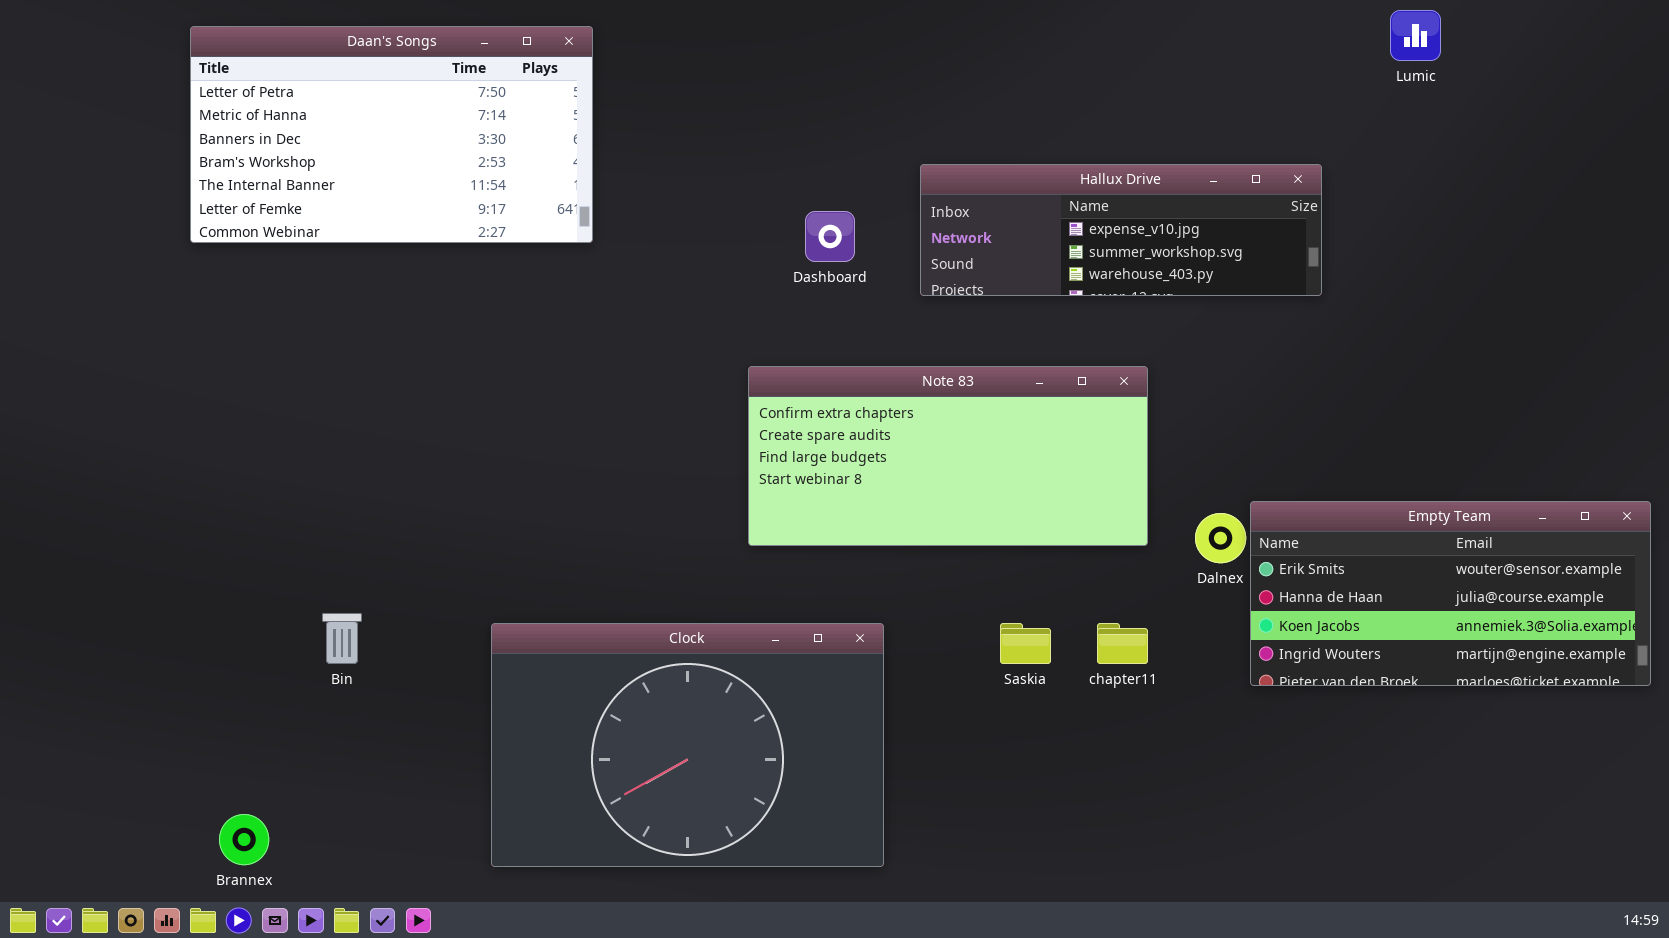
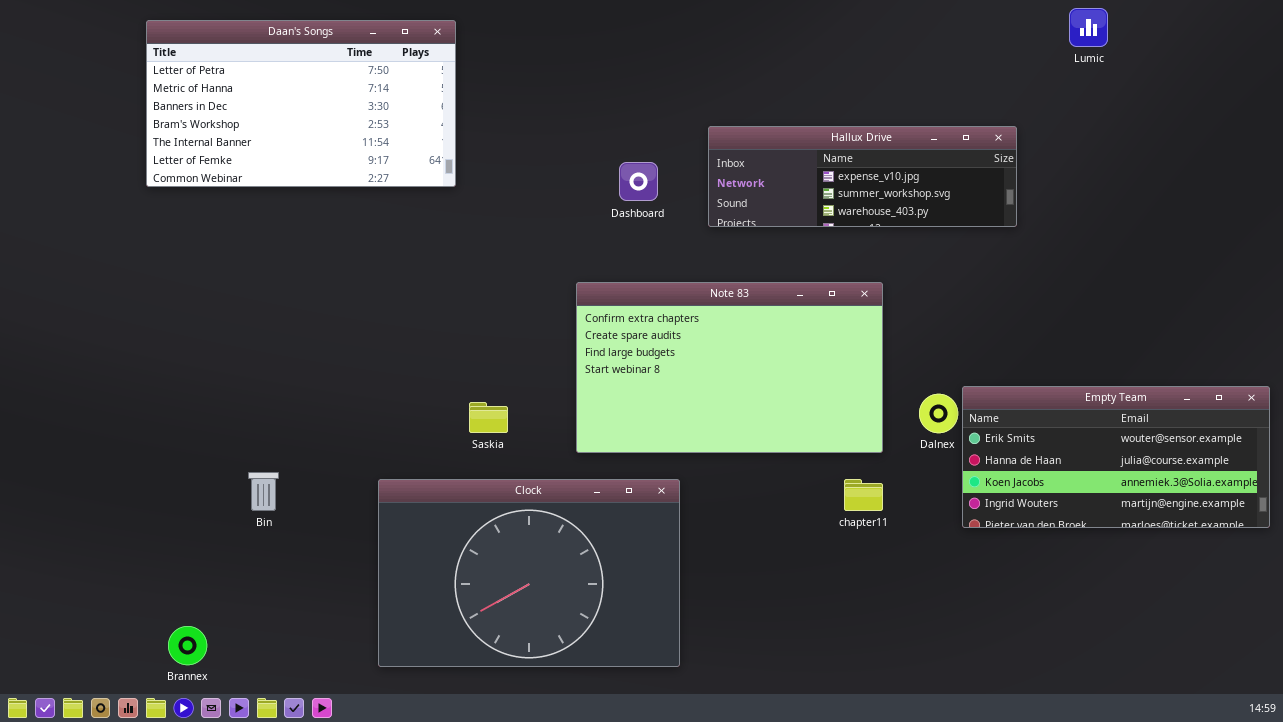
Note 83: [748,366,1148,546] -> [576,282,883,453], resized
Saskia: [1000,623,1051,664] -> [469,402,508,433], moved

